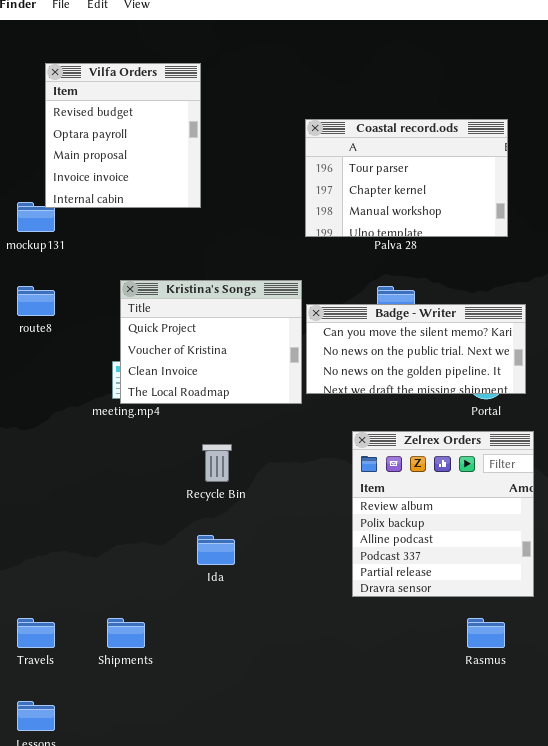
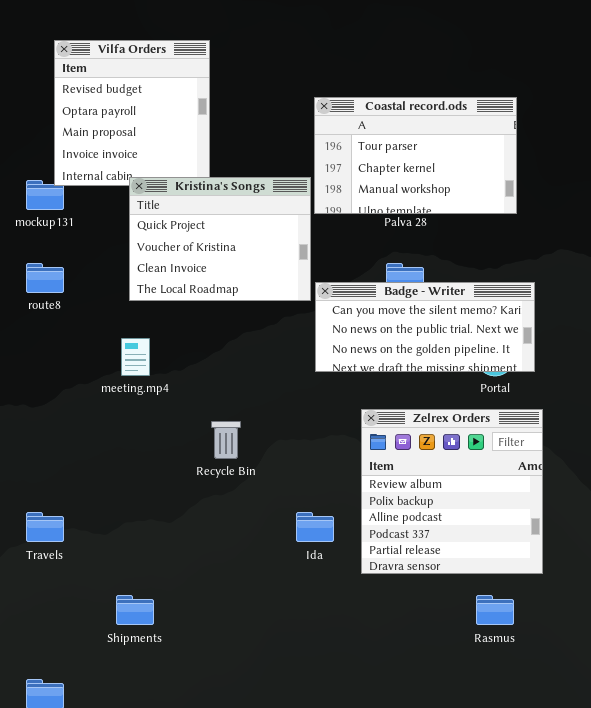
Kristina's Songs: [120,280,302,404] -> [129,177,311,301], moved
Ida: [197,535,235,565] -> [296,512,334,542], moved
Travels: [17,618,55,648] -> [26,512,64,542], moved

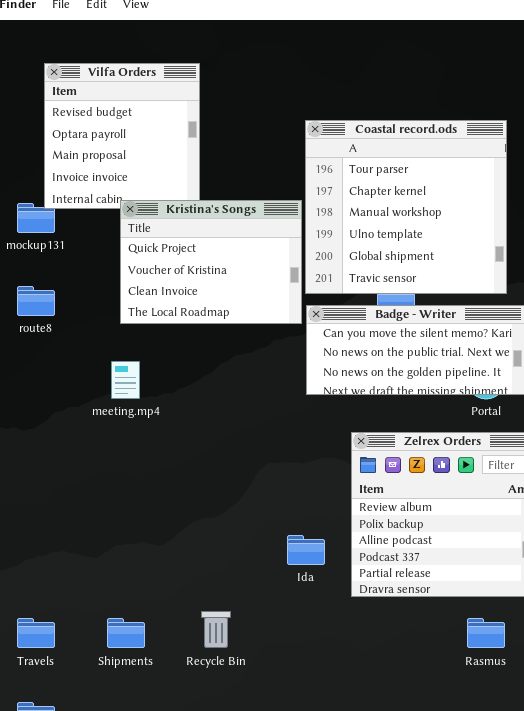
Coastal record.ods: [314,97,517,214] -> [305,120,507,294], resized
Recycle Bin: [211,421,241,459] -> [201,611,231,648], moved
Travels: [26,512,64,542] -> [17,618,55,648], moved

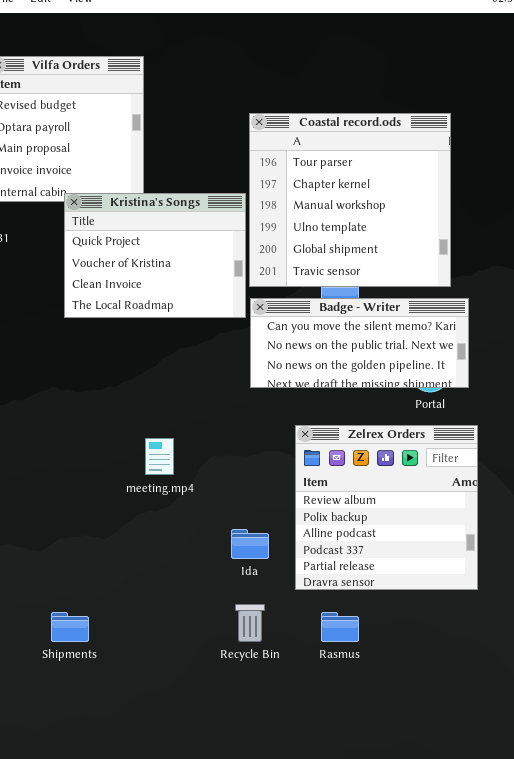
meeting.mp4: [111,361,140,399] -> [145,438,174,475], moved
Recycle Bin: [201,611,231,648] -> [235,604,265,642], moved
Rasmus: [467,618,505,648] -> [321,612,359,642], moved

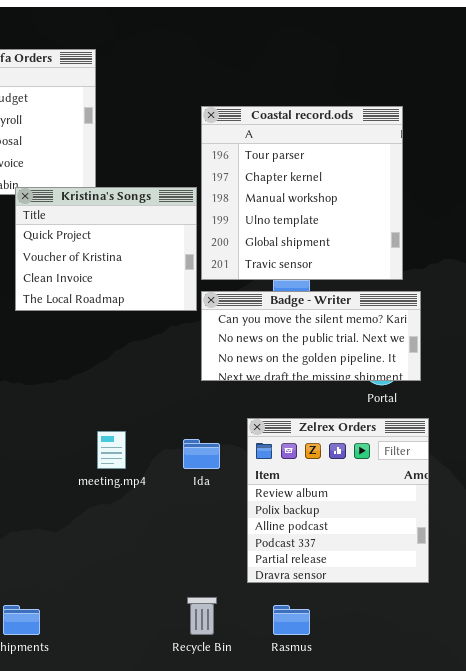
Ida: [231,529,269,559] -> [183,439,220,469], moved

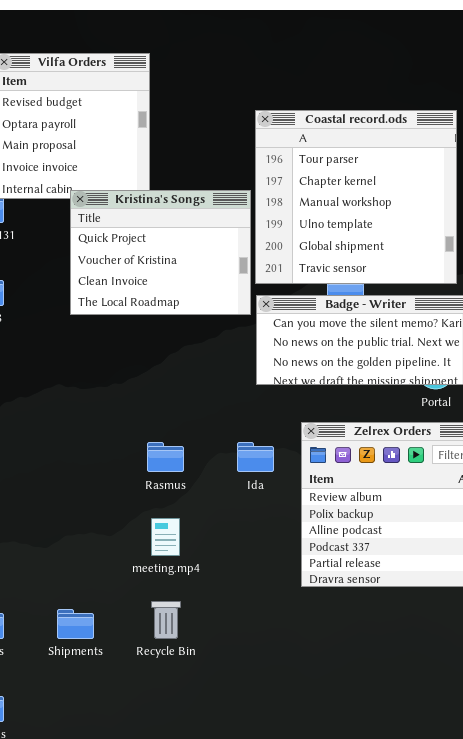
meeting.mp4: [97,431,126,469] -> [151,518,180,556], moved
Recycle Bin: [187,597,217,635] -> [151,601,181,639], moved
Rasmus: [273,605,310,635] -> [147,442,184,472], moved

